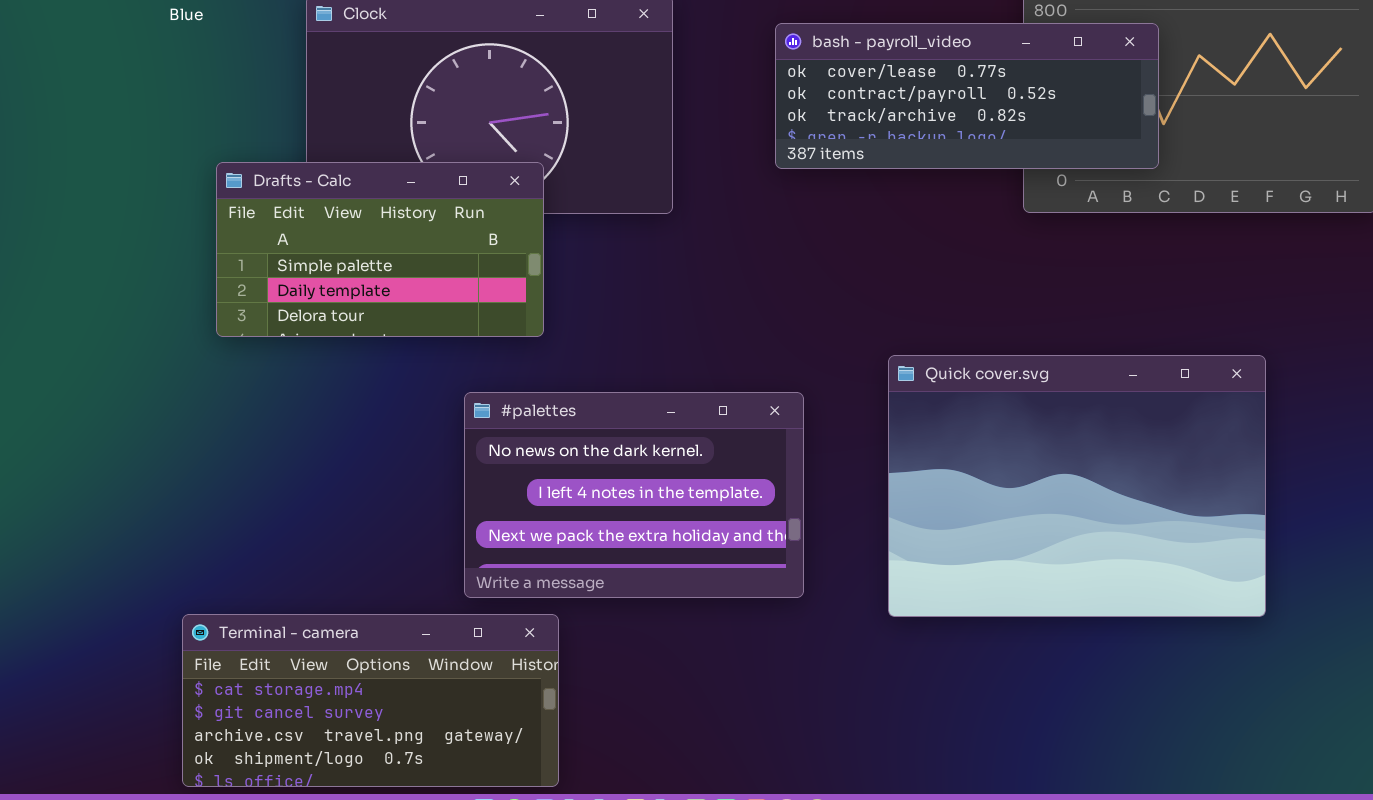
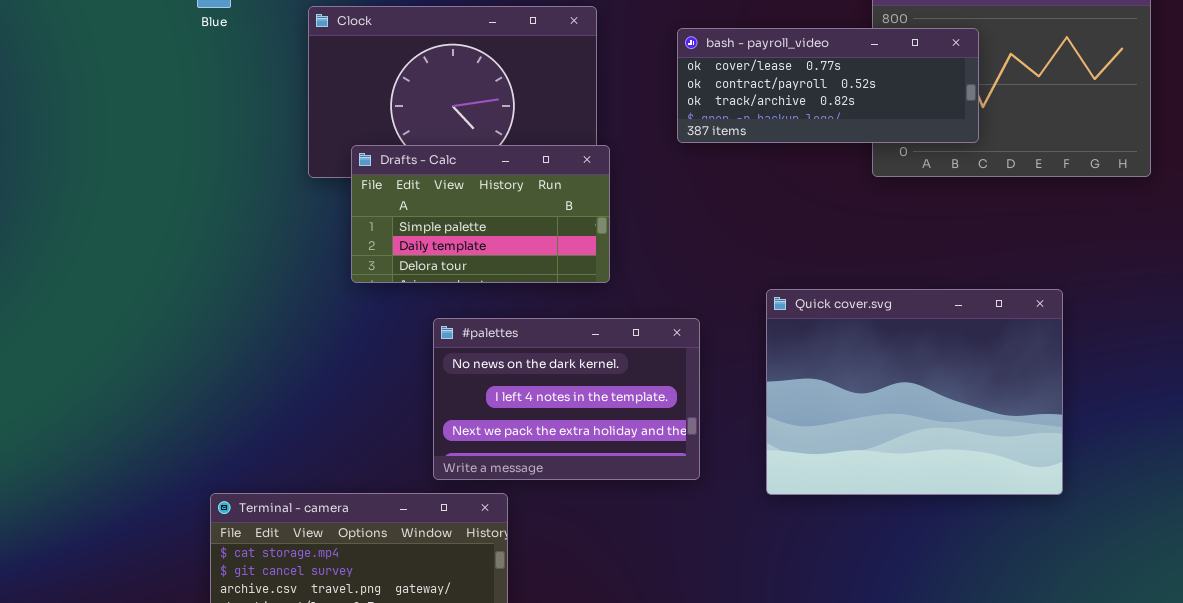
Drafts - Calc: [216,162,544,337] -> [351,145,610,283], moved

